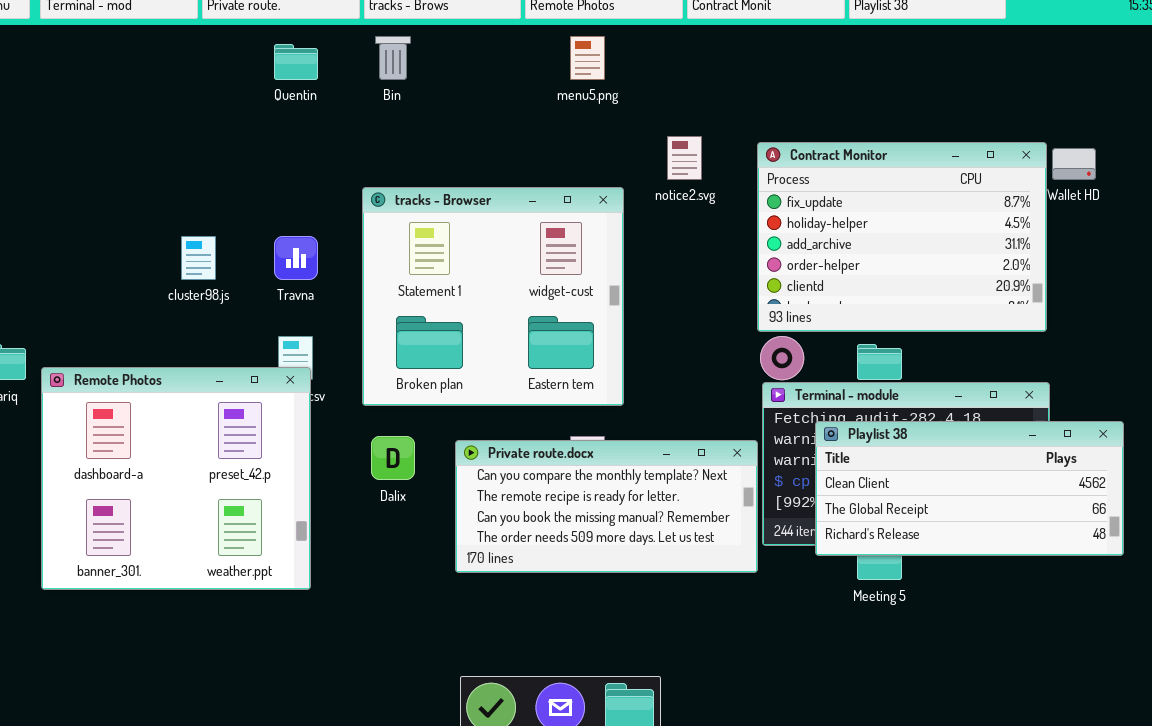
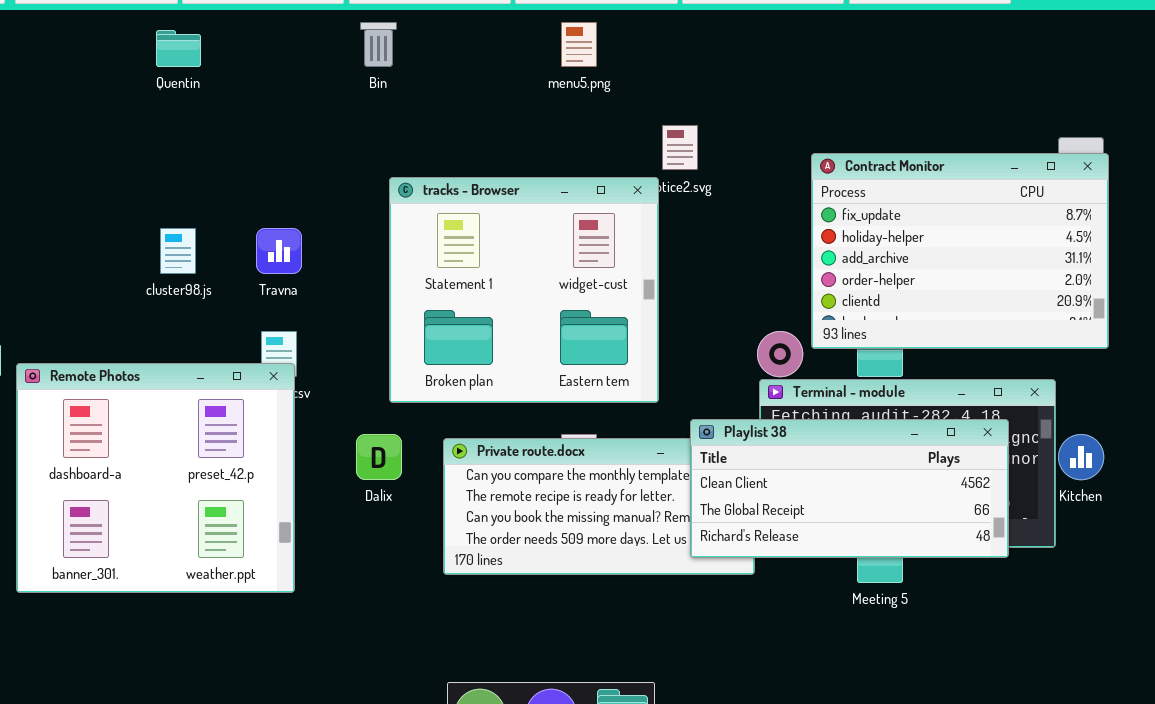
Quentin: [274,44,318,80] -> [156,30,201,67], moved
Contract Monitor: [757,142,1047,332] -> [811,153,1109,349], moved
tracks - Browser: [362,187,624,406] -> [389,177,659,403], moved
Playlist 38: [815,421,1124,556] -> [690,419,1009,558], moved

